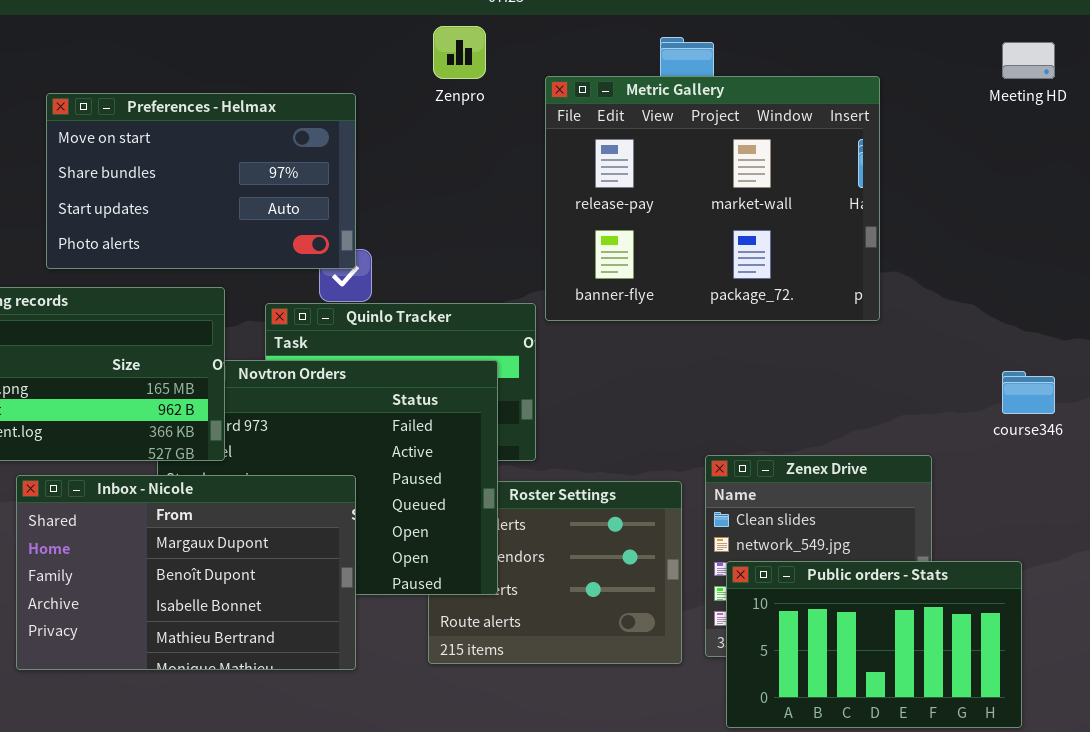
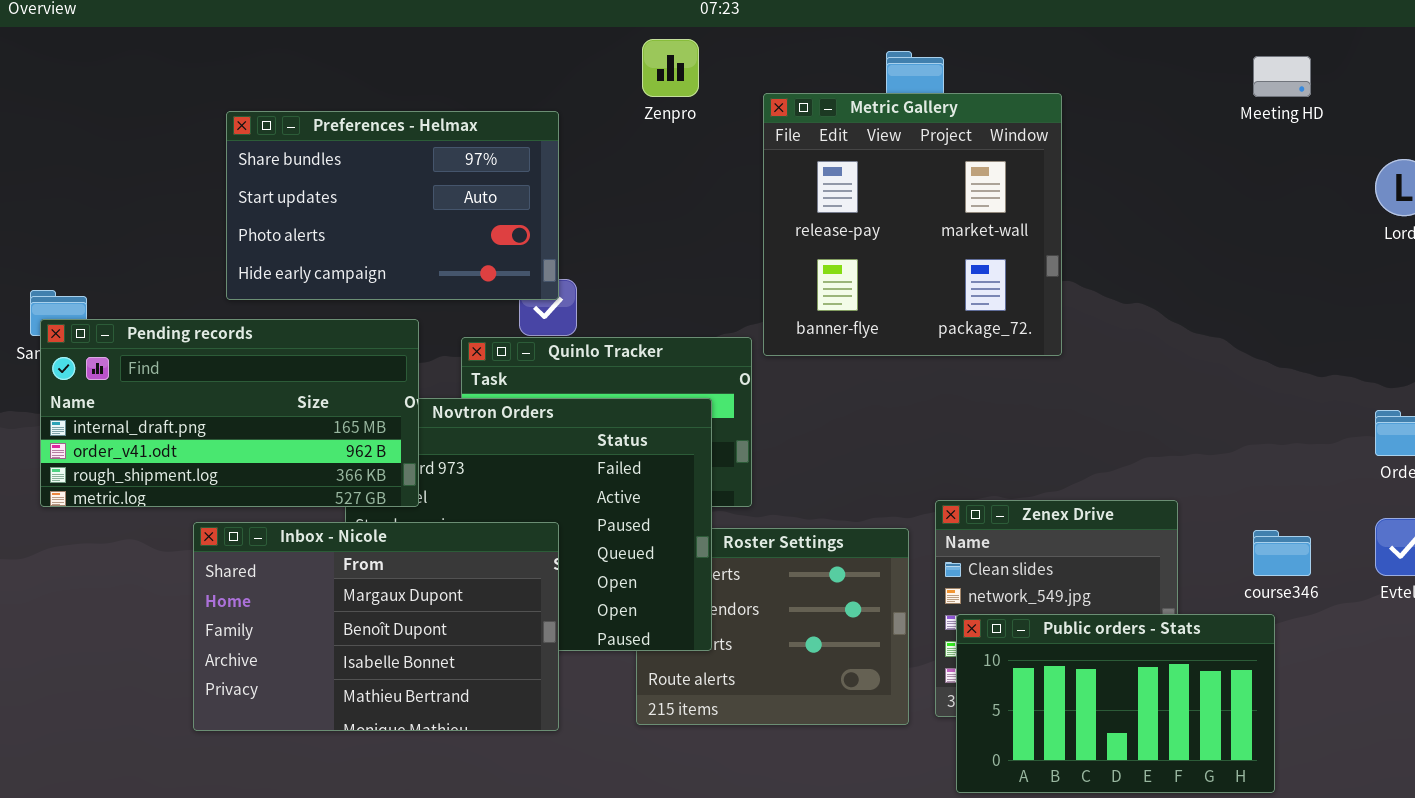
Metric Gallery: [545,76,880,321] -> [763,93,1062,356], resized
Preferences - Helmax: [46,93,356,269] -> [226,111,559,300], scrolled down 1 row
course346: [1002,371,1055,414] -> [1253,530,1311,576], moved

